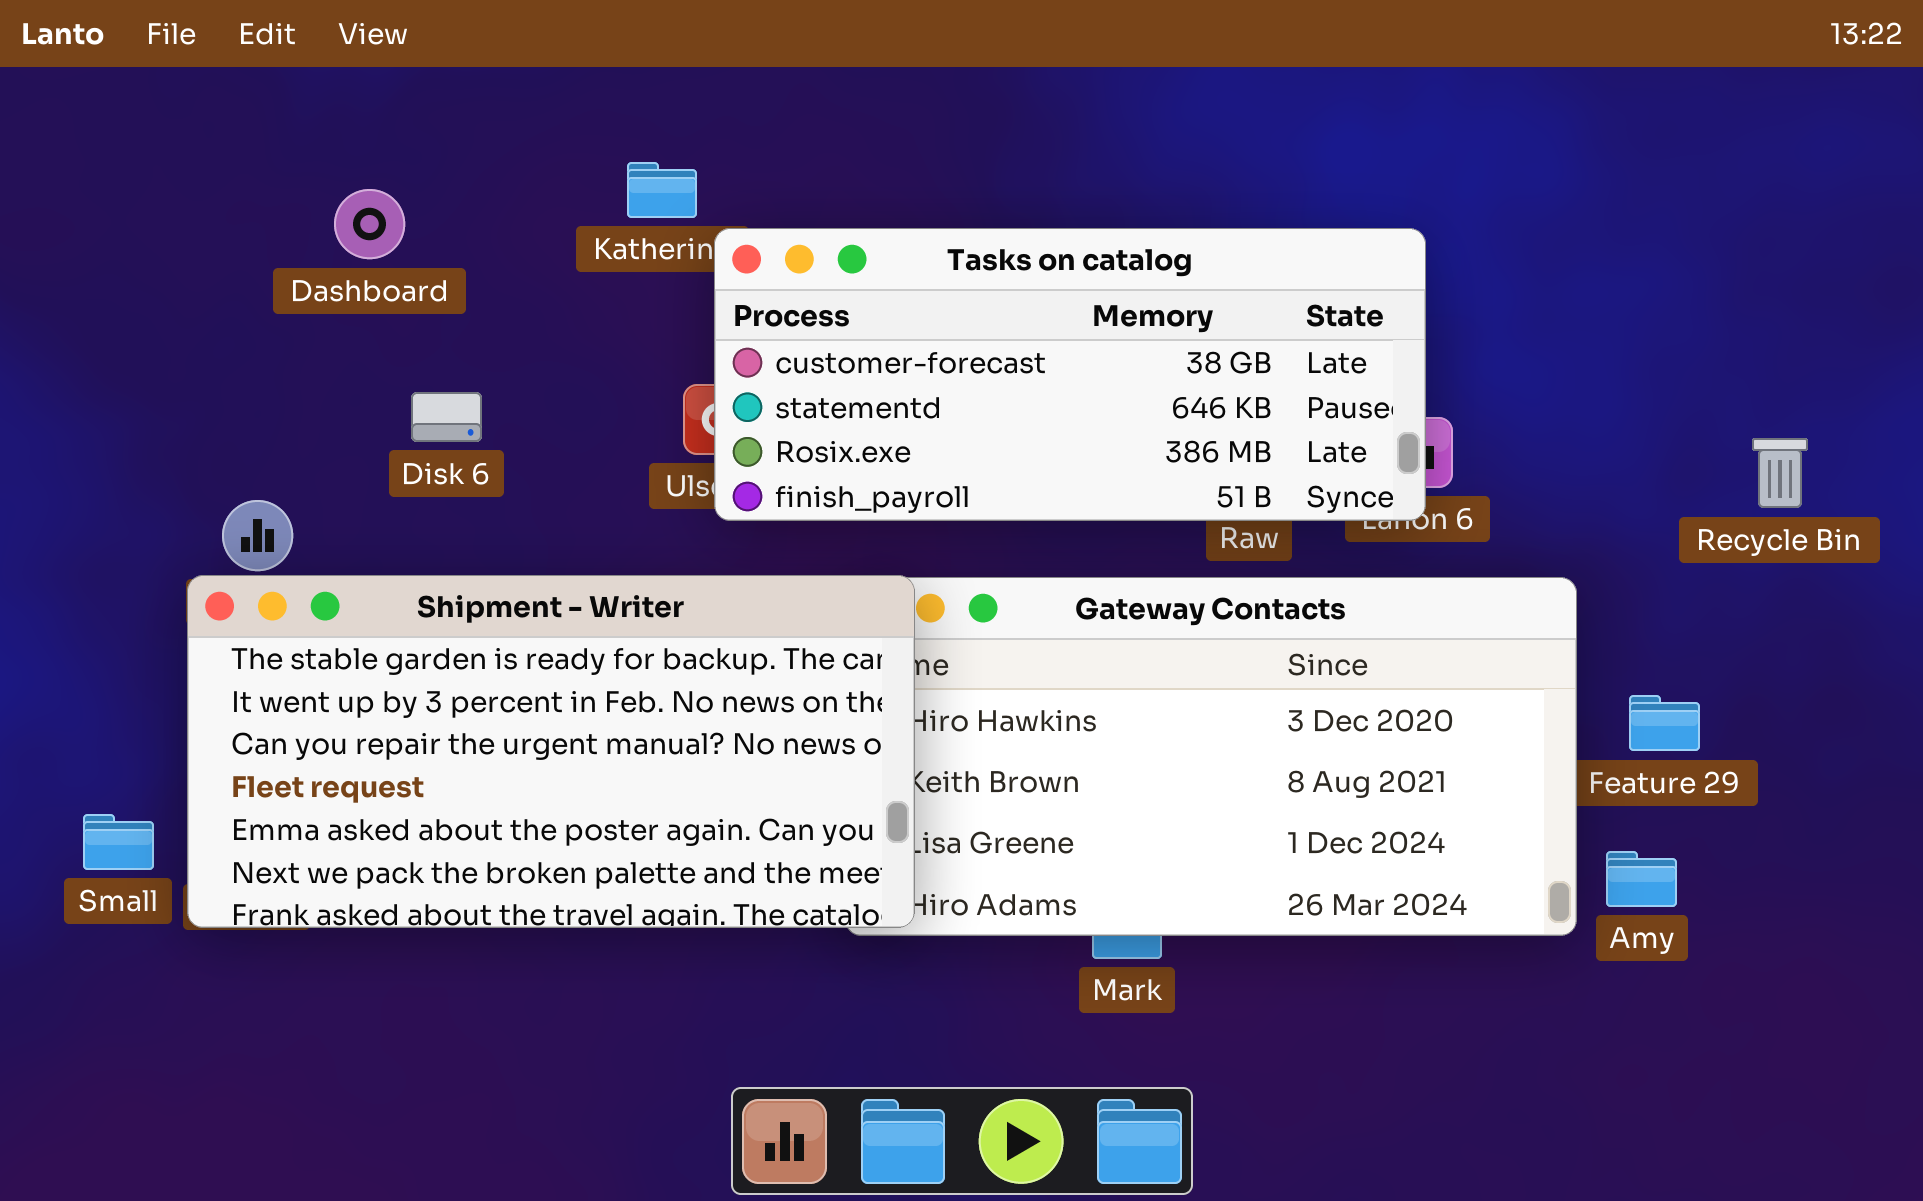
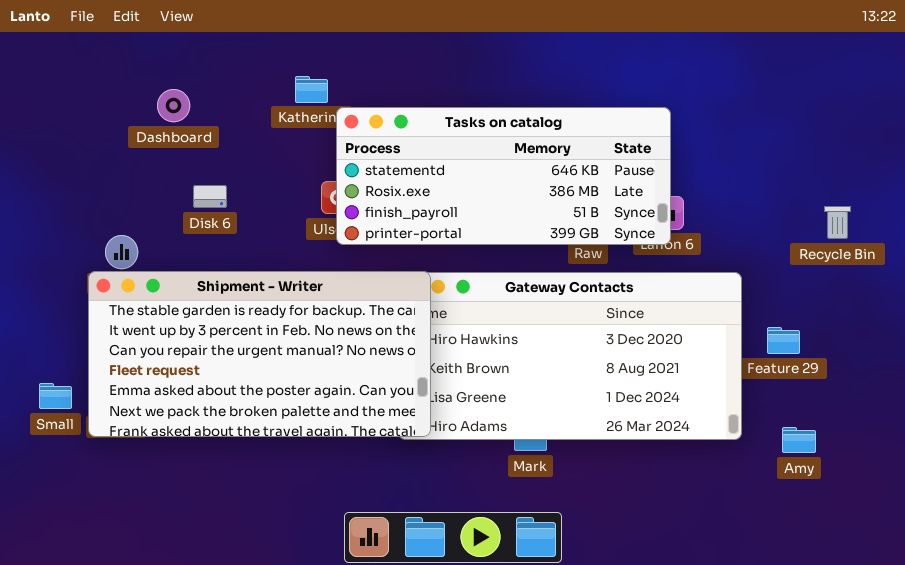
Tasks on catalog: [714,228,1426,521] -> [336,107,671,245], scrolled down 1 row
Amy: [1606,851,1677,907] -> [782,427,816,453], moved

